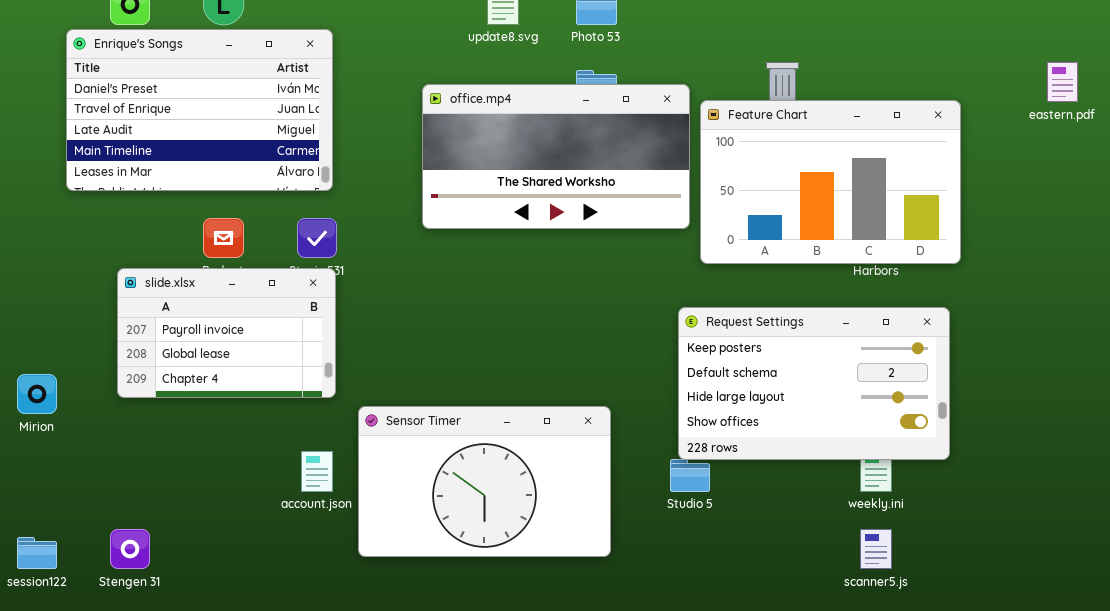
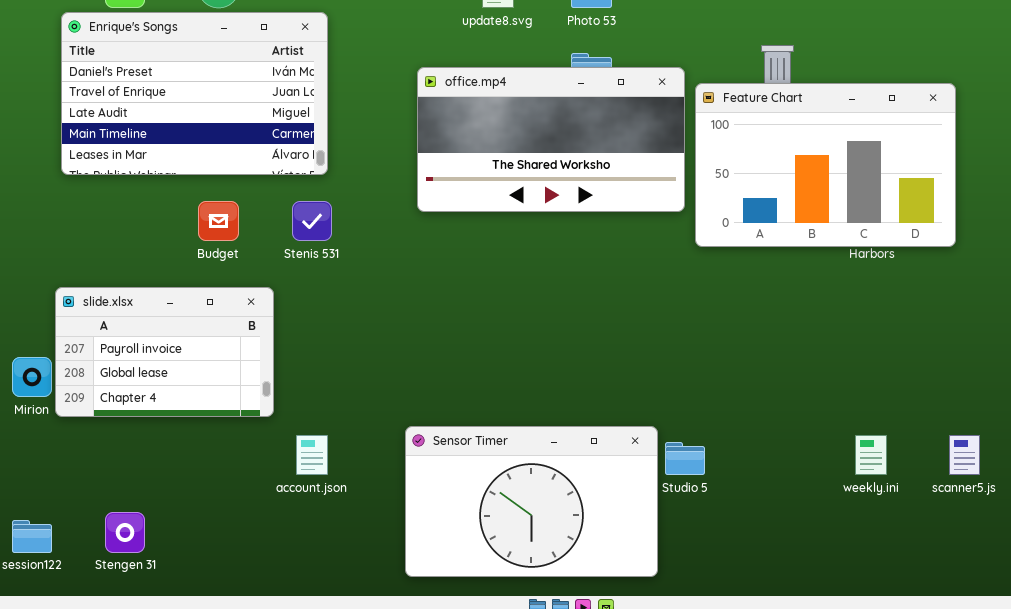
slide.xlsx: [117,268,336,398] -> [55,287,274,417], moved
Request Settings: [678,307,950,460] -> none, closed
Sensor Timer: [358,406,611,557] -> [405,426,658,577], moved
scanner5.js: [860,529,892,569] -> [949,435,980,475], moved

